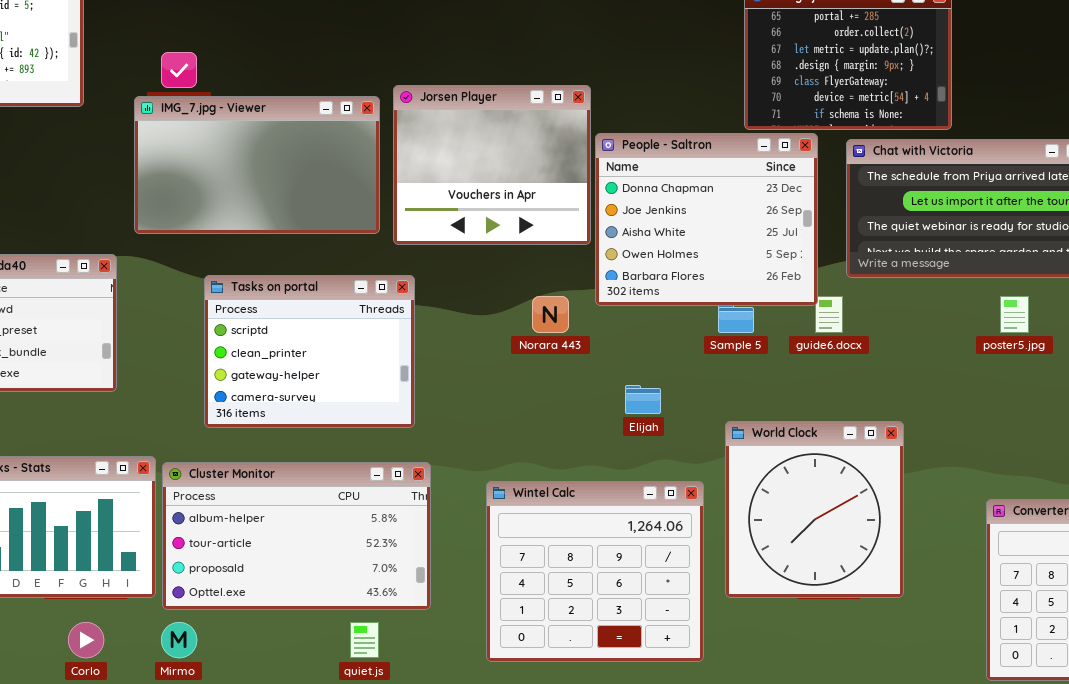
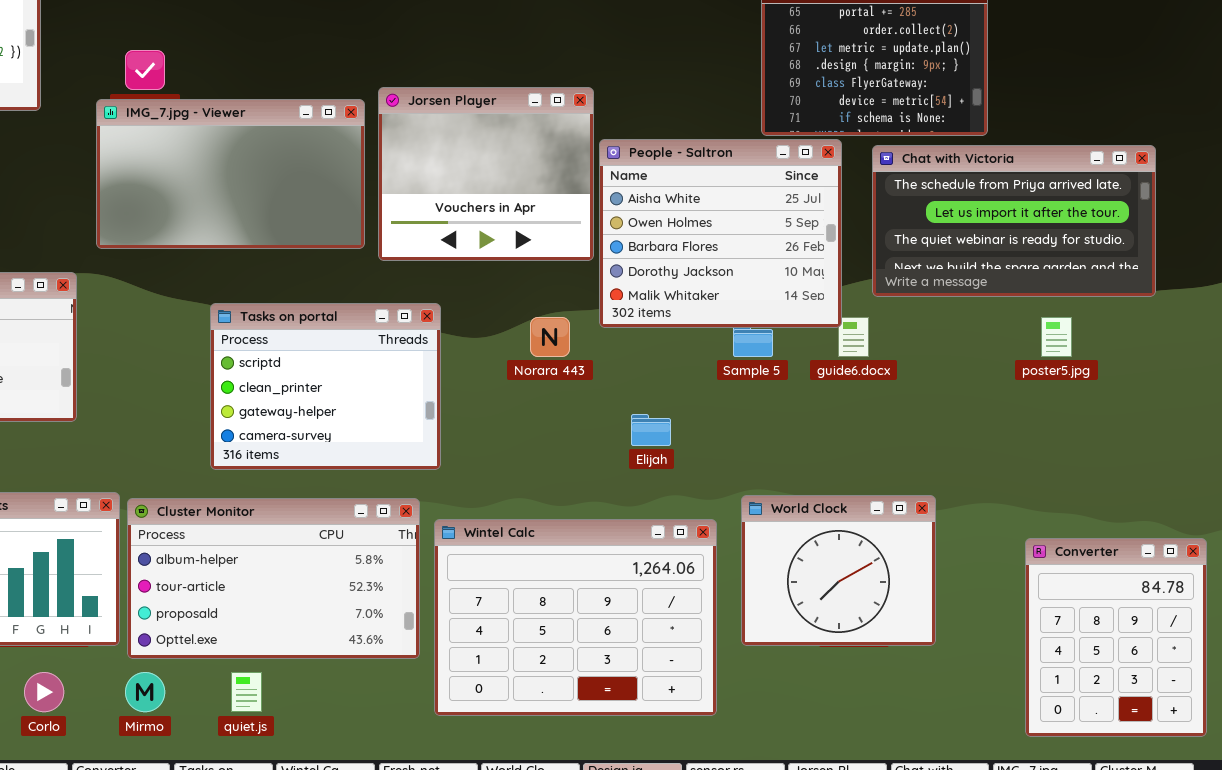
People - Saltron: [595,133,818,306] -> [599,139,842,328], scrolled down 2 rows
Tasks on portal: [204,275,415,428] -> [210,303,441,470], moved
World Clock: [725,421,904,598] -> [741,495,936,646], resized
Wintel Calc: [486,481,704,662] -> [434,519,717,716], resized
quiet.js: [350,622,379,658] -> [231,672,262,712], moved

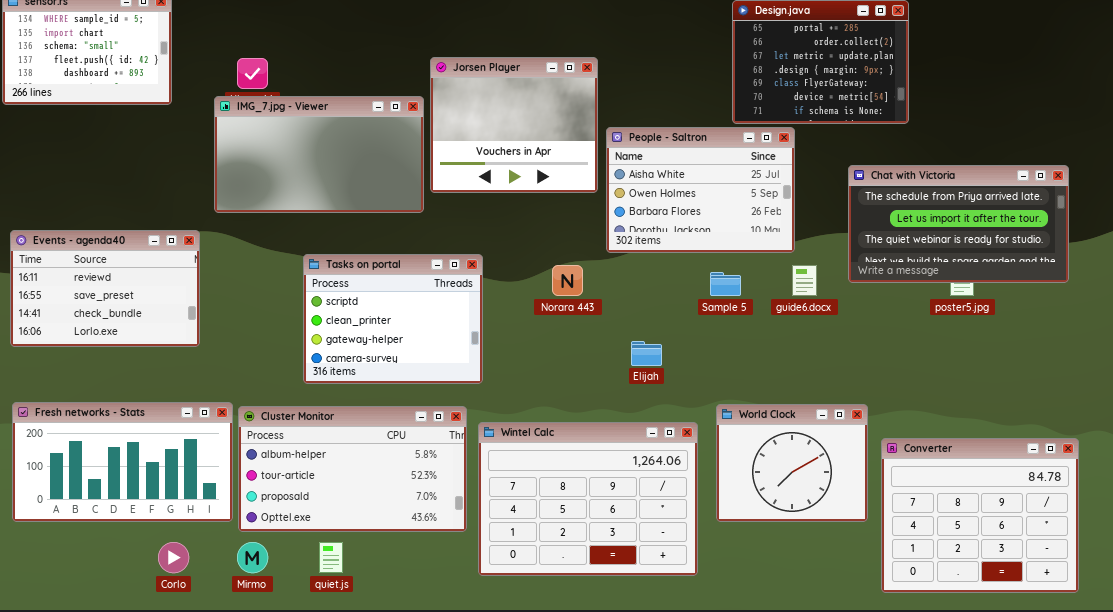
Jorsen Player: [378,87,594,261] -> [430,57,598,193], moved
People - Saltron: [599,139,842,328] -> [606,127,795,253], resized
Chat with Victoria: [872,145,1156,297] -> [848,165,1069,283], moved
Converter: [1025,538,1207,737] -> [881,438,1079,593], resized

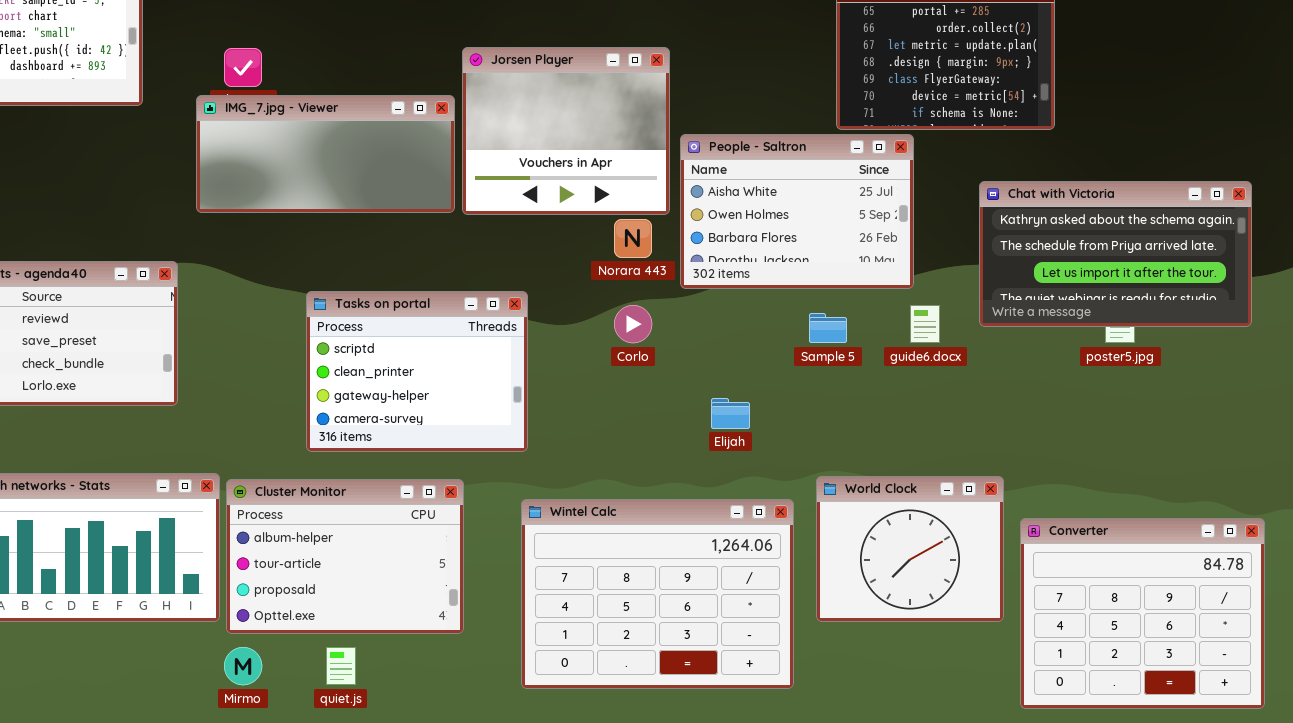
IMG_7.jpg - Viewer: [214,96,424,213] -> [196,95,455,213], resized
Chat with Victoria: [848,165,1069,283] -> [979,181,1252,327], scrolled up 1 row
Norara 443: [552,265,583,296] -> [614,219,652,258], moved
Cluster Monitor: [238,406,467,532] -> [226,479,464,634], resized
Corlo: [158,542,189,573] -> [614,305,652,343], moved

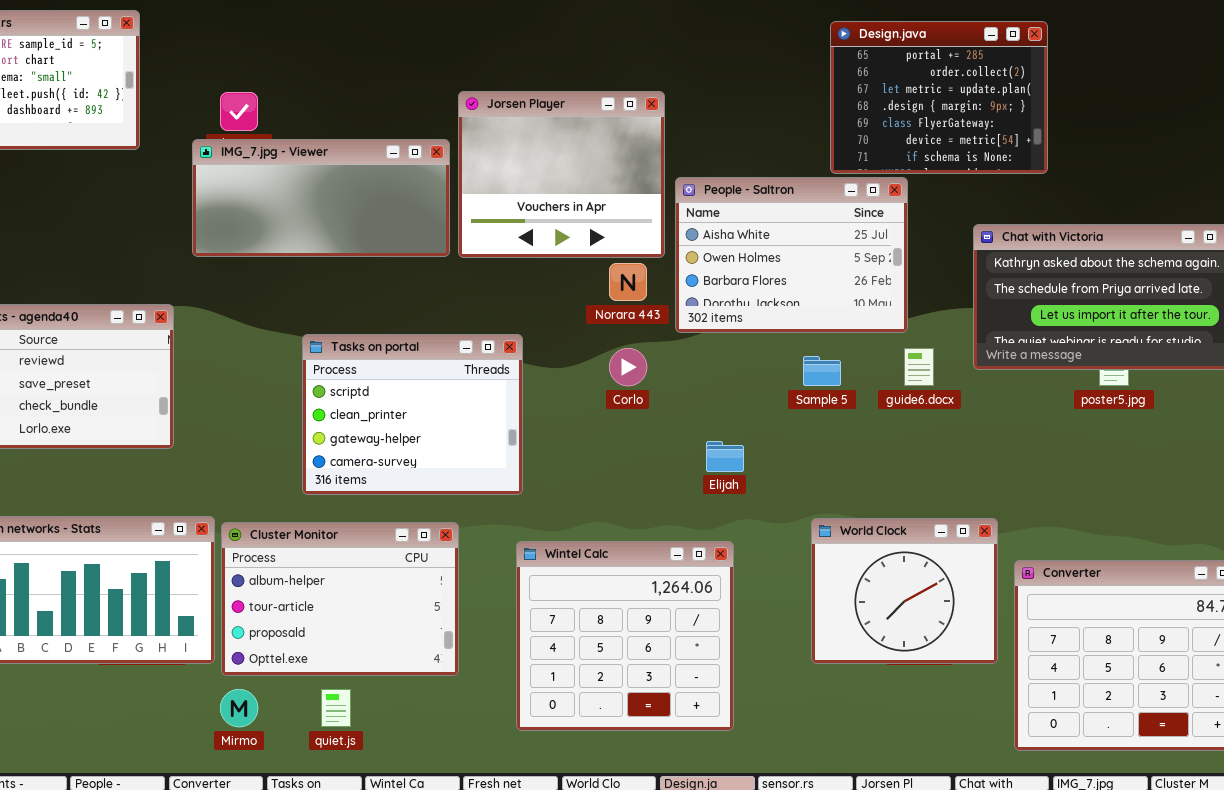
Wintel Calc: [521,499,794,689] -> [516,541,734,731], resized

